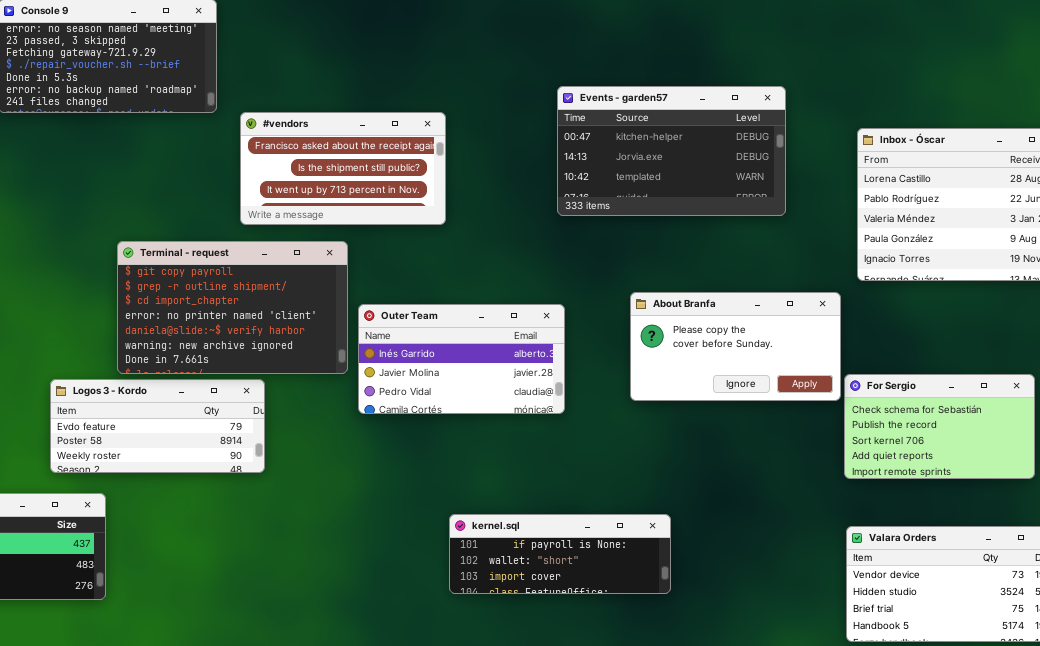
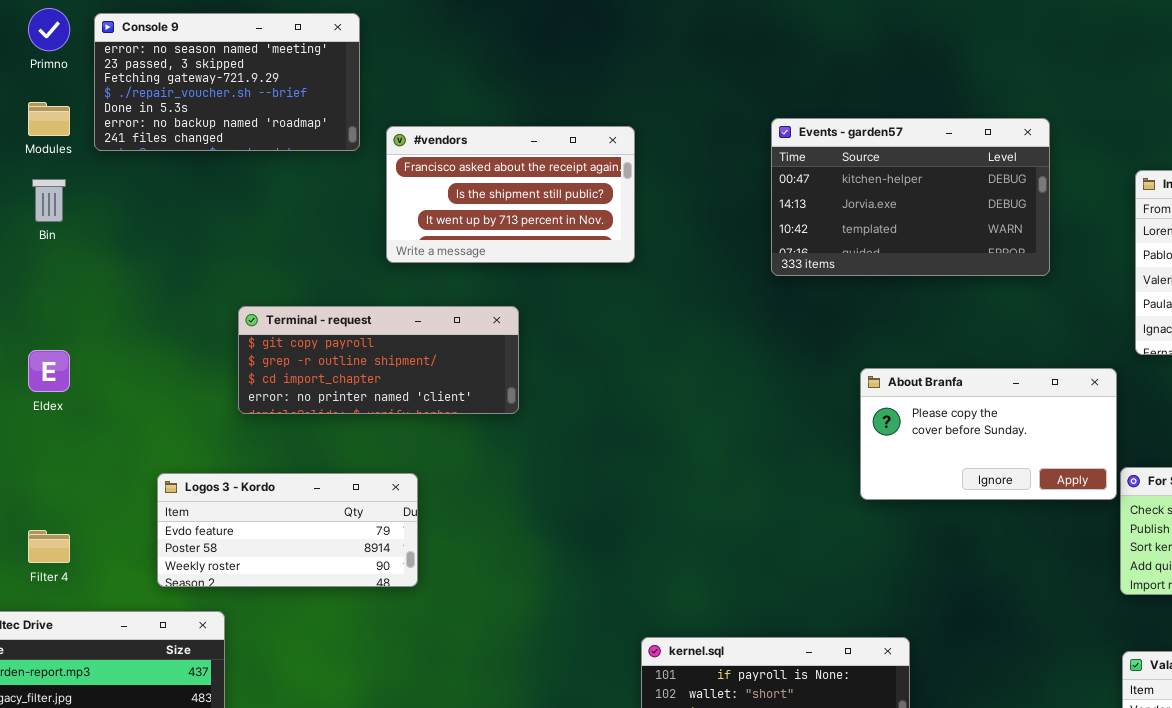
#vendors: [240,112,446,225] -> [386,126,635,263], moved
Terminal - request: [117,241,348,374] -> [238,306,519,414], resized
Outer Team: [358,304,565,414] -> none, closed

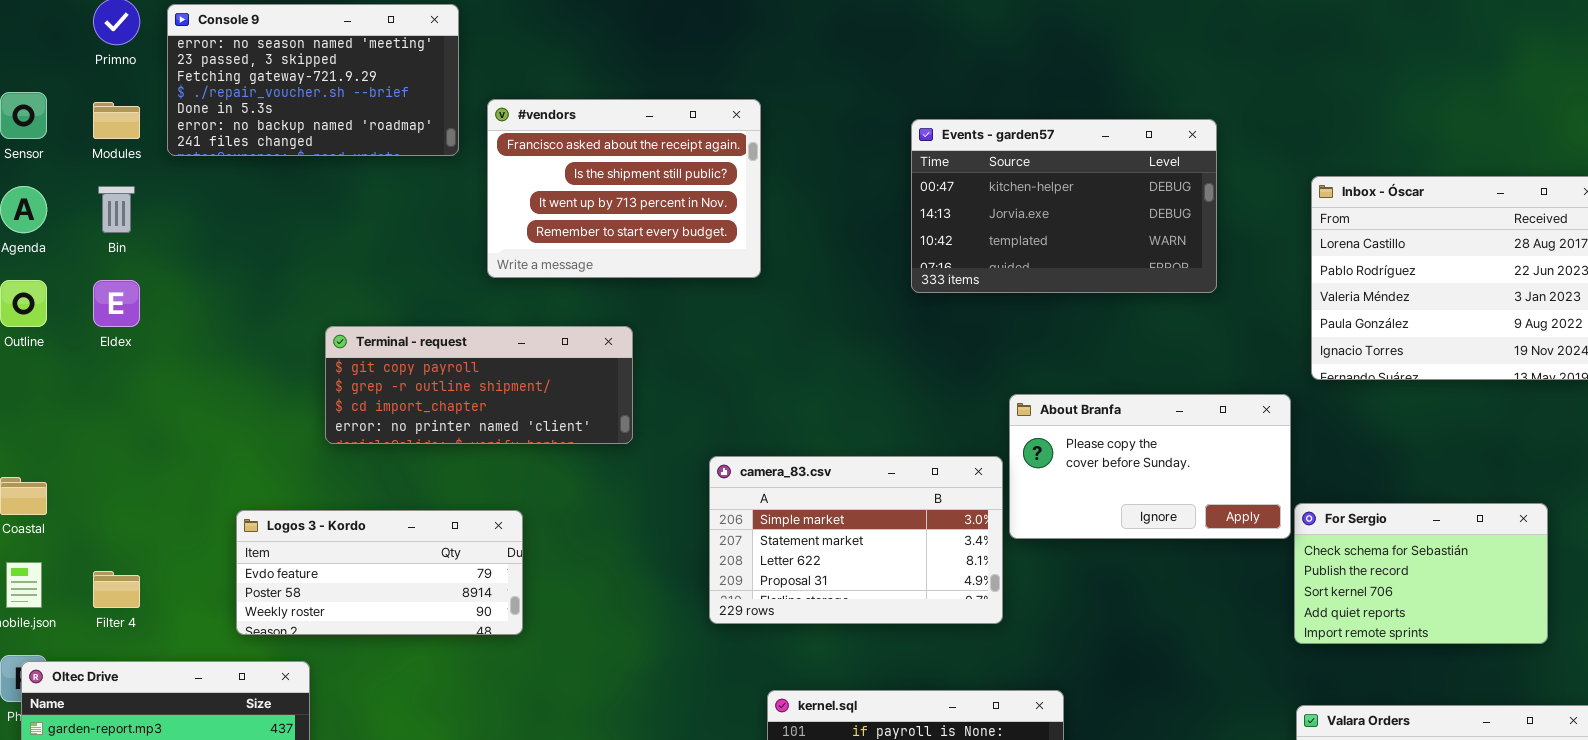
#vendors: [386,126,635,263] -> [487,99,761,278], resized
Eldex: [28,350,70,392] -> [93,280,140,327], moved
camera_83.csv: none -> [709,456,1003,624], opened

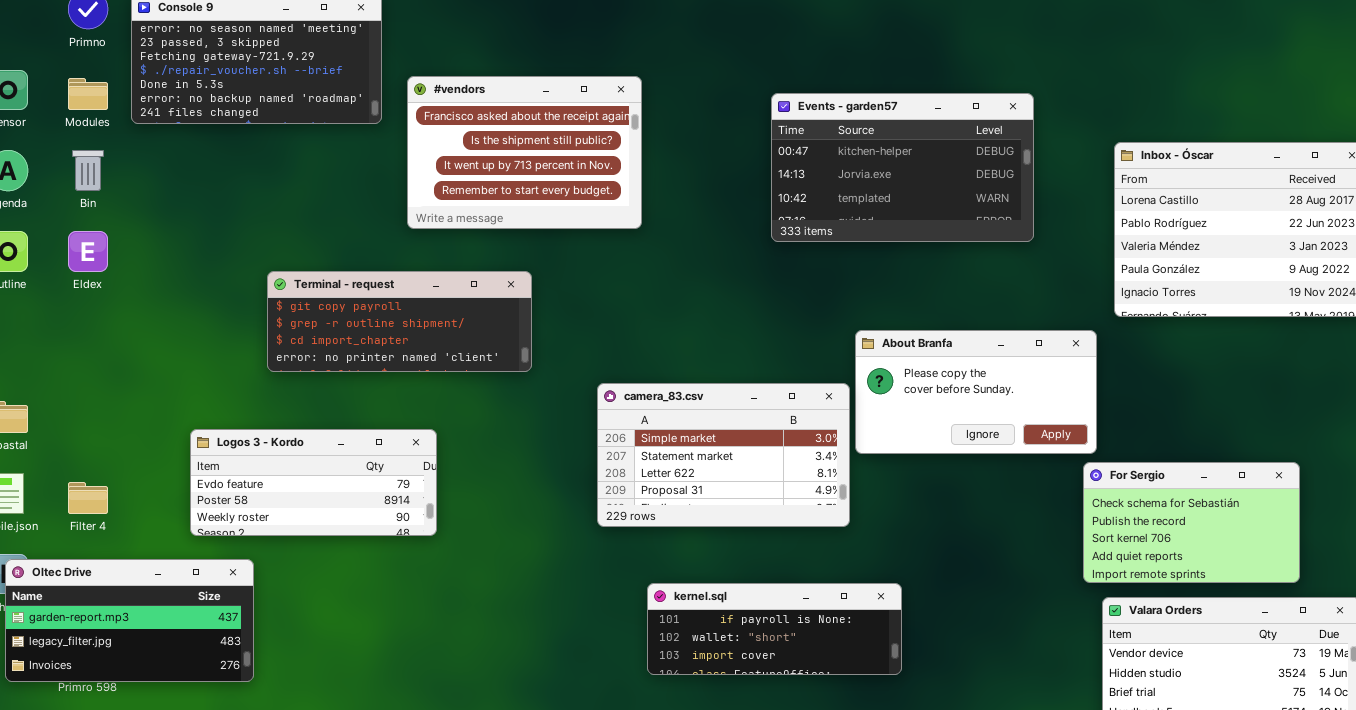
For Sergio: [1294,503,1548,644] -> [1083,462,1300,583], moved

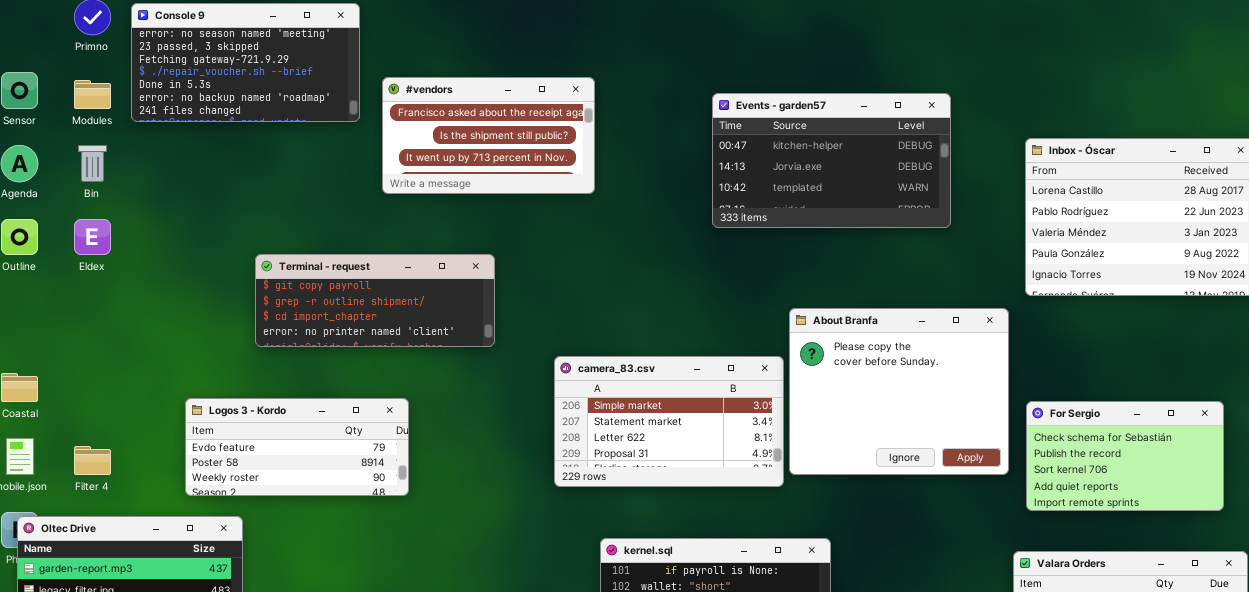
#vendors: [407,76,642,229] -> [382,77,595,194], resized
About Branfa: [855,330,1097,454] -> [789,308,1009,475], resized
For Sergio: [1083,462,1300,583] -> [1026,401,1224,511], moved

